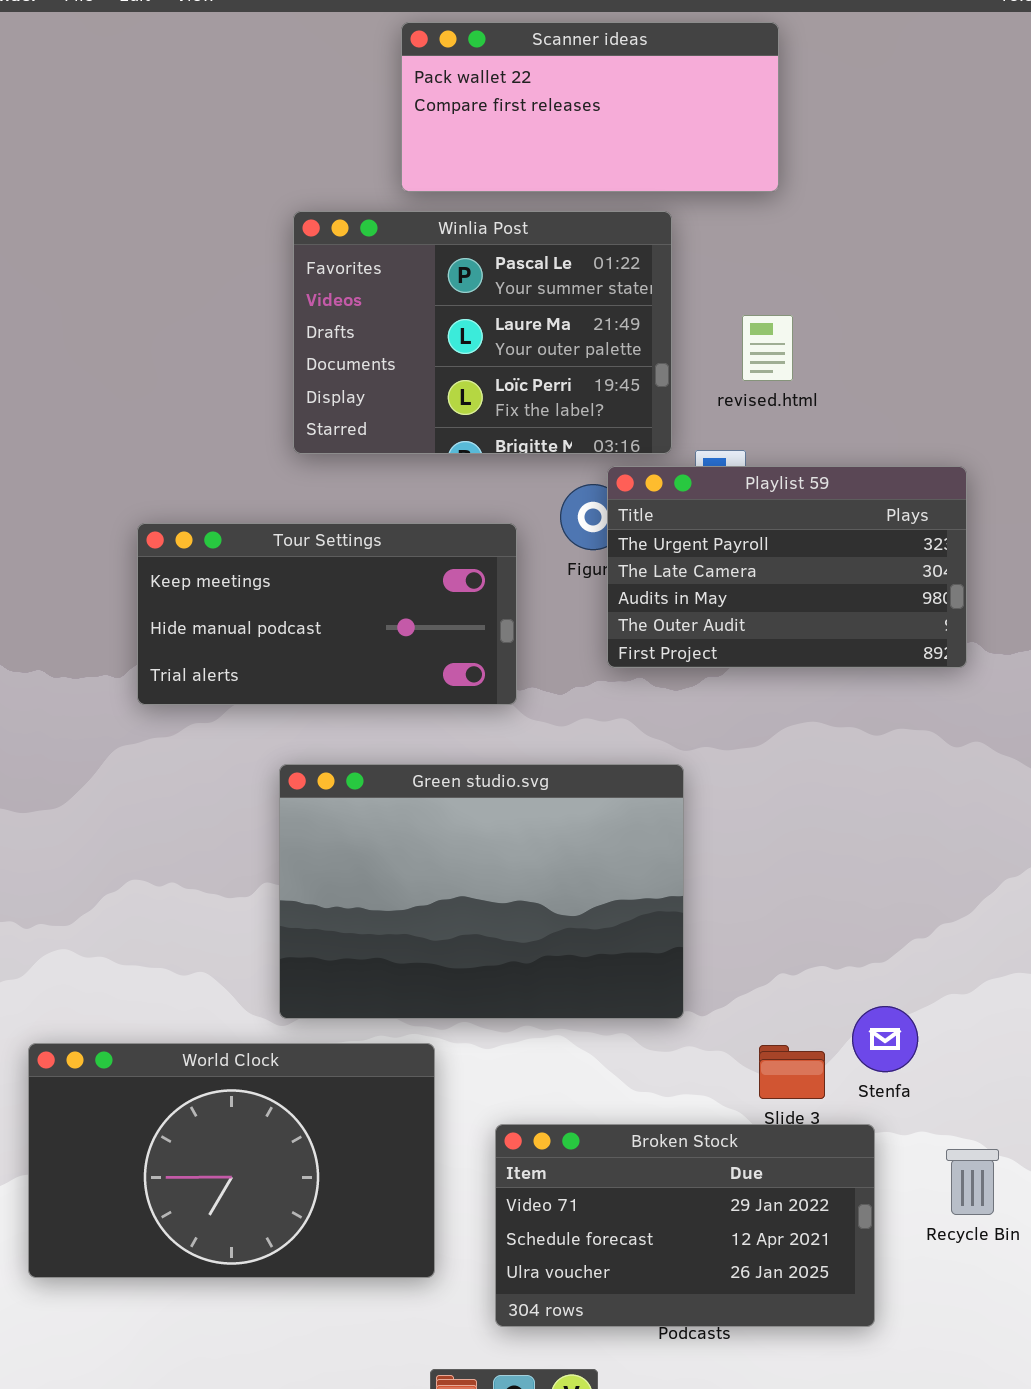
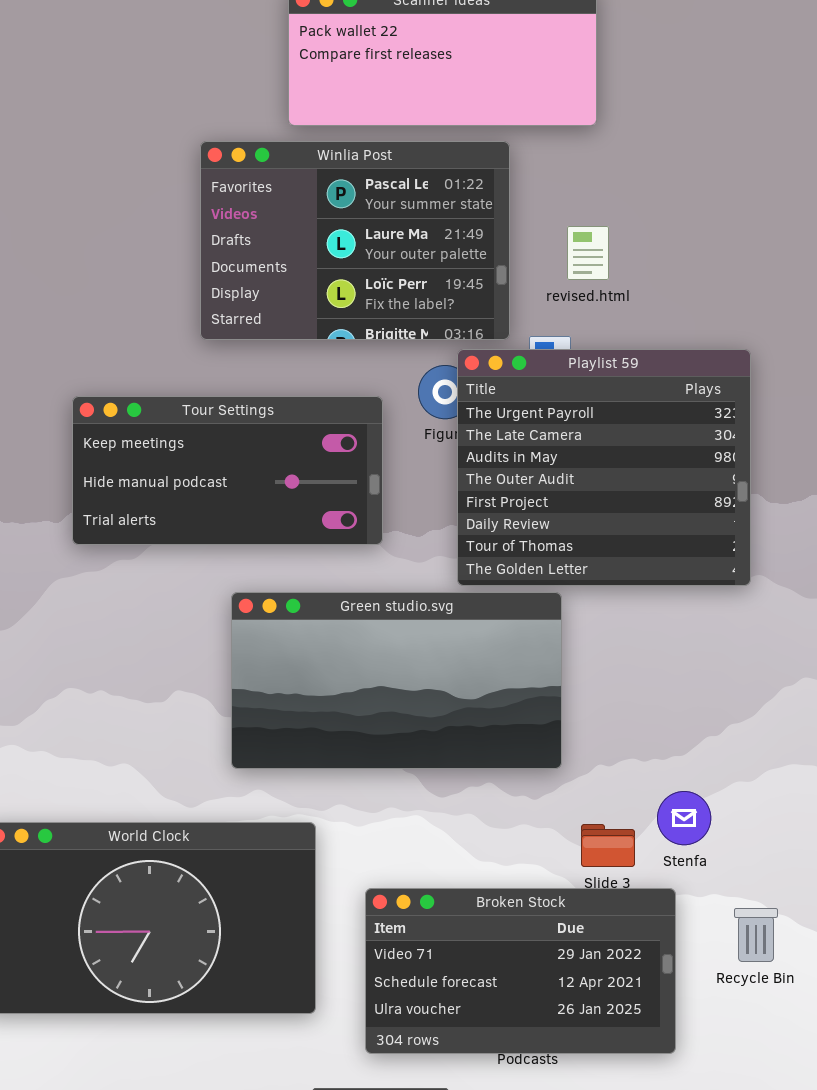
Playlist 59: [607,466,967,668] -> [457,349,751,586], resized
Green studio.svg: [279,764,684,1019] -> [231,592,562,769], moved, resized

